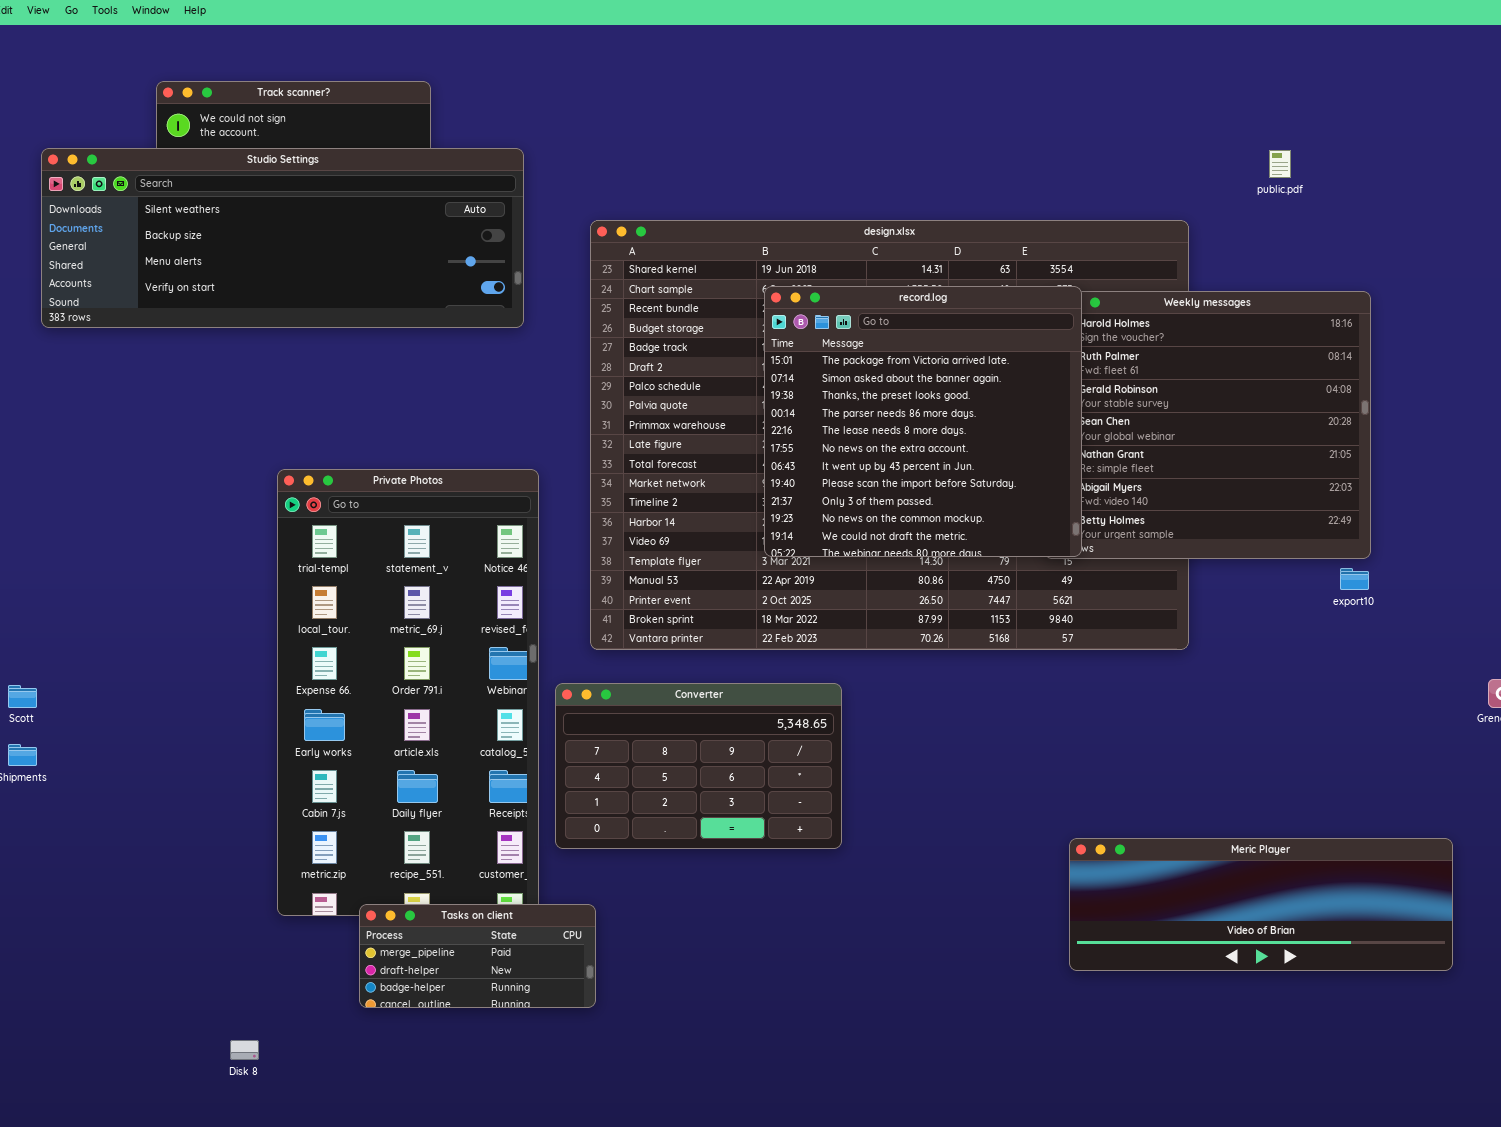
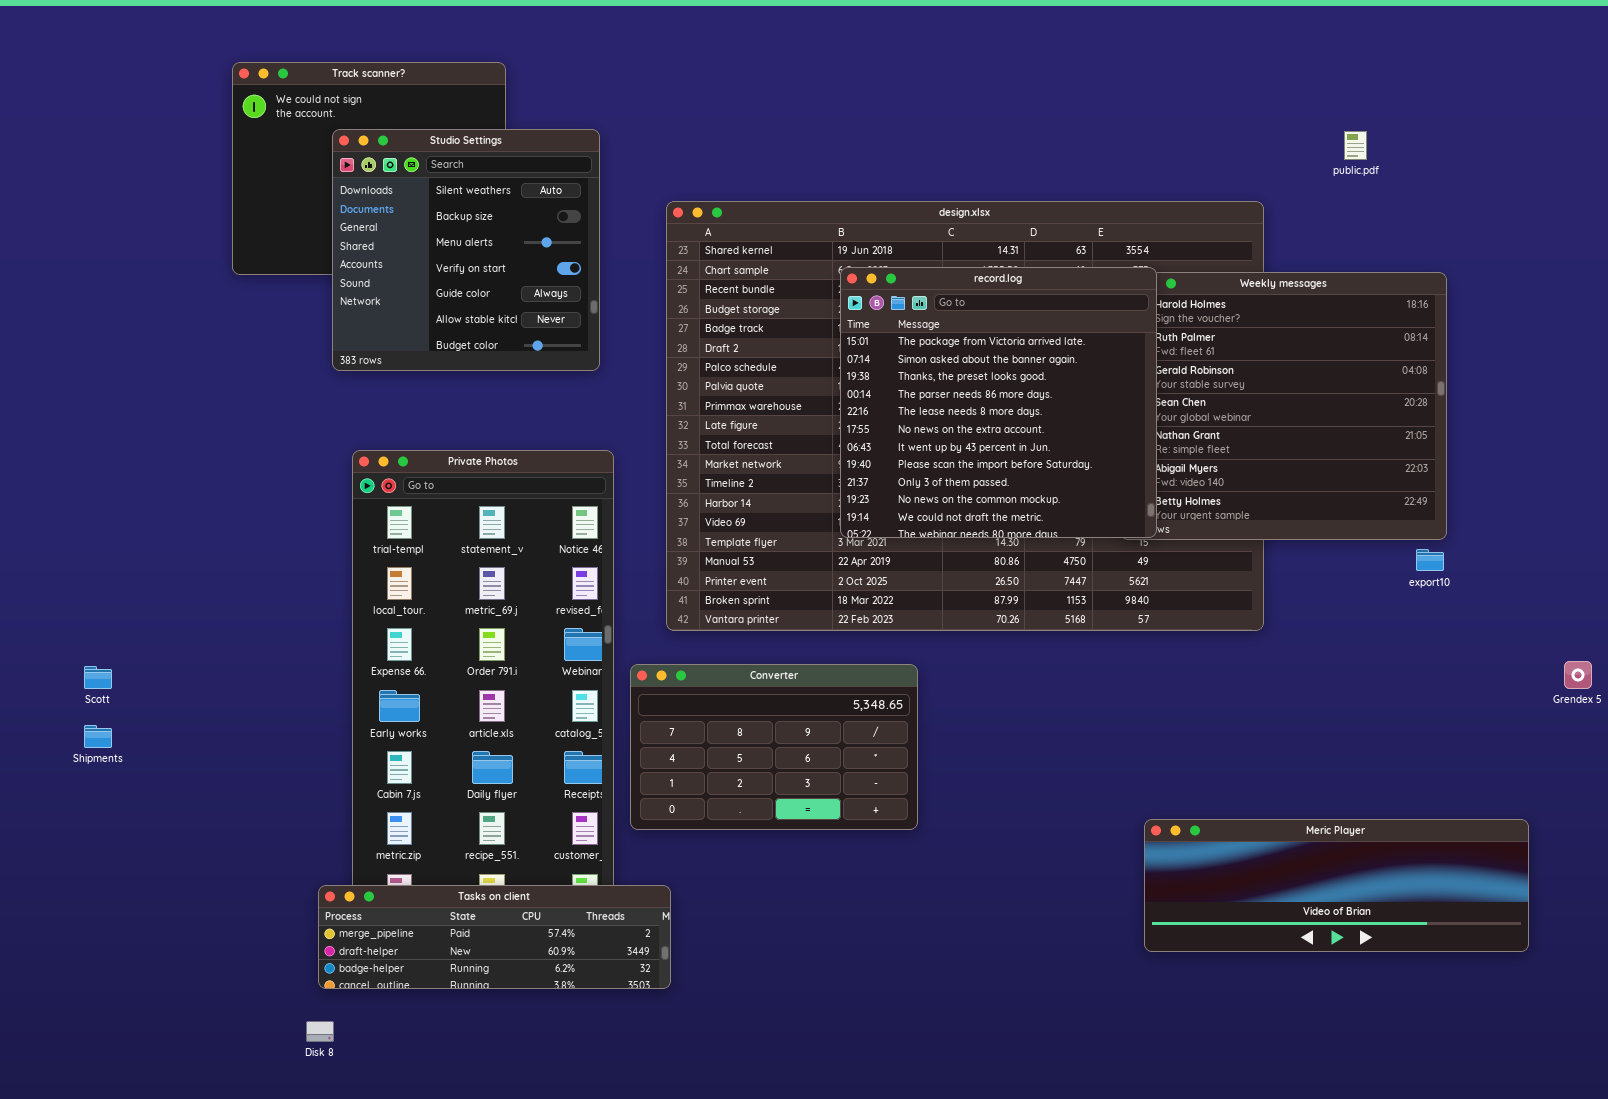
Studio Settings: [41,148,524,328] -> [332,129,600,371], resized
Tasks on client: [359,904,596,1008] -> [318,885,671,989], resized

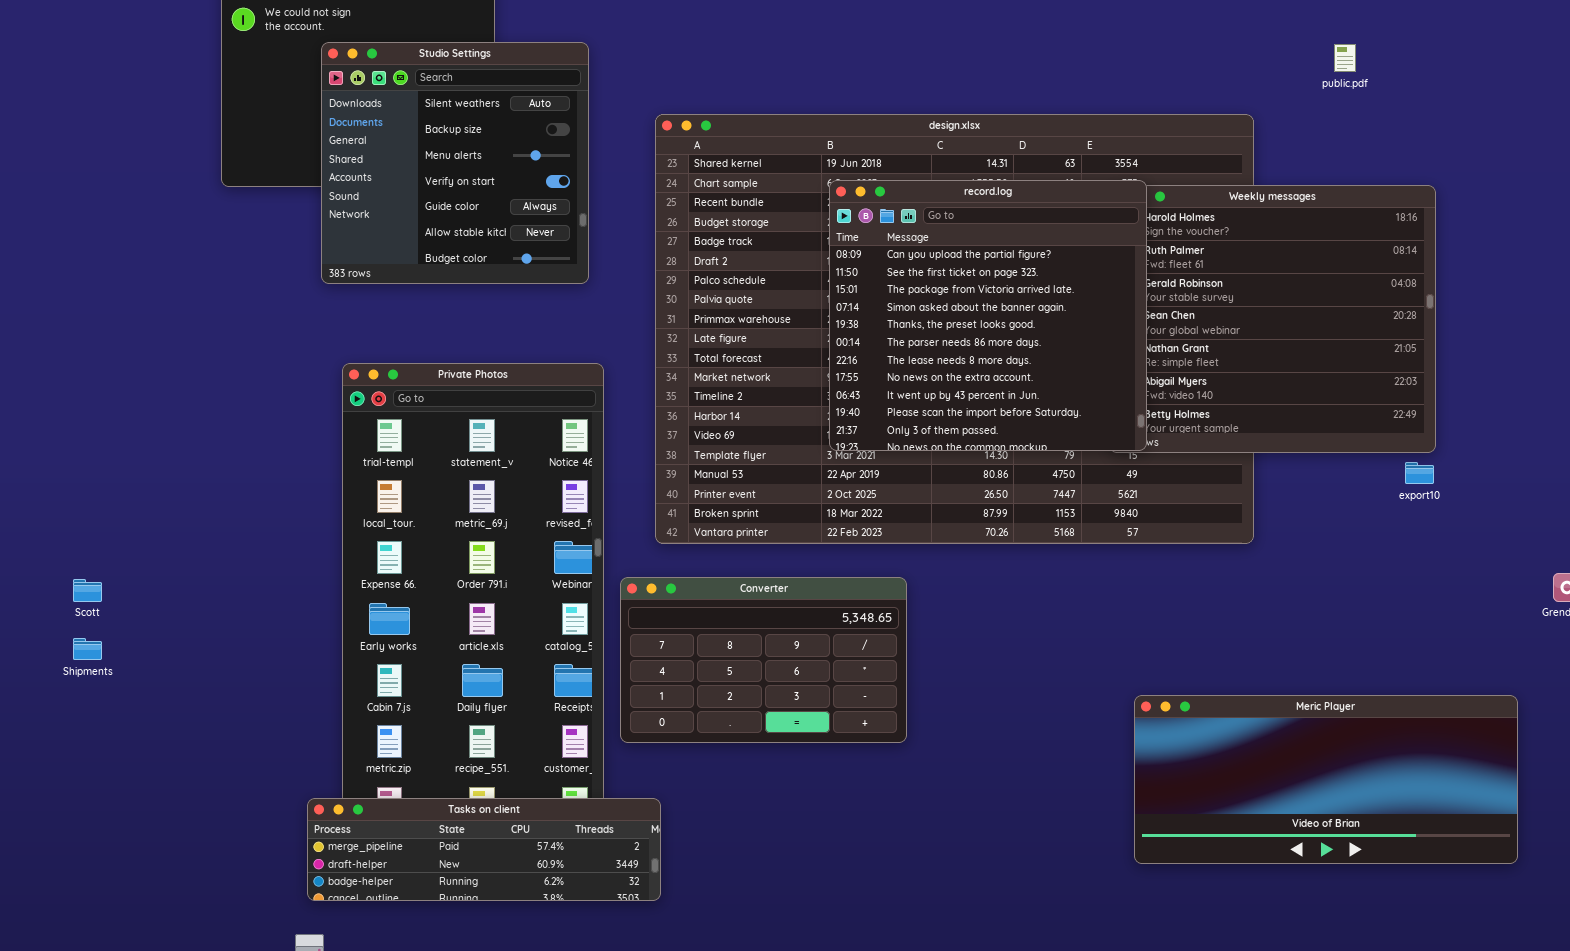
record.log: [840,267,1157,538] -> [829,180,1147,451], scrolled up 2 rows
Meric Player: [1144,819,1529,952] -> [1134,695,1518,864], resized

